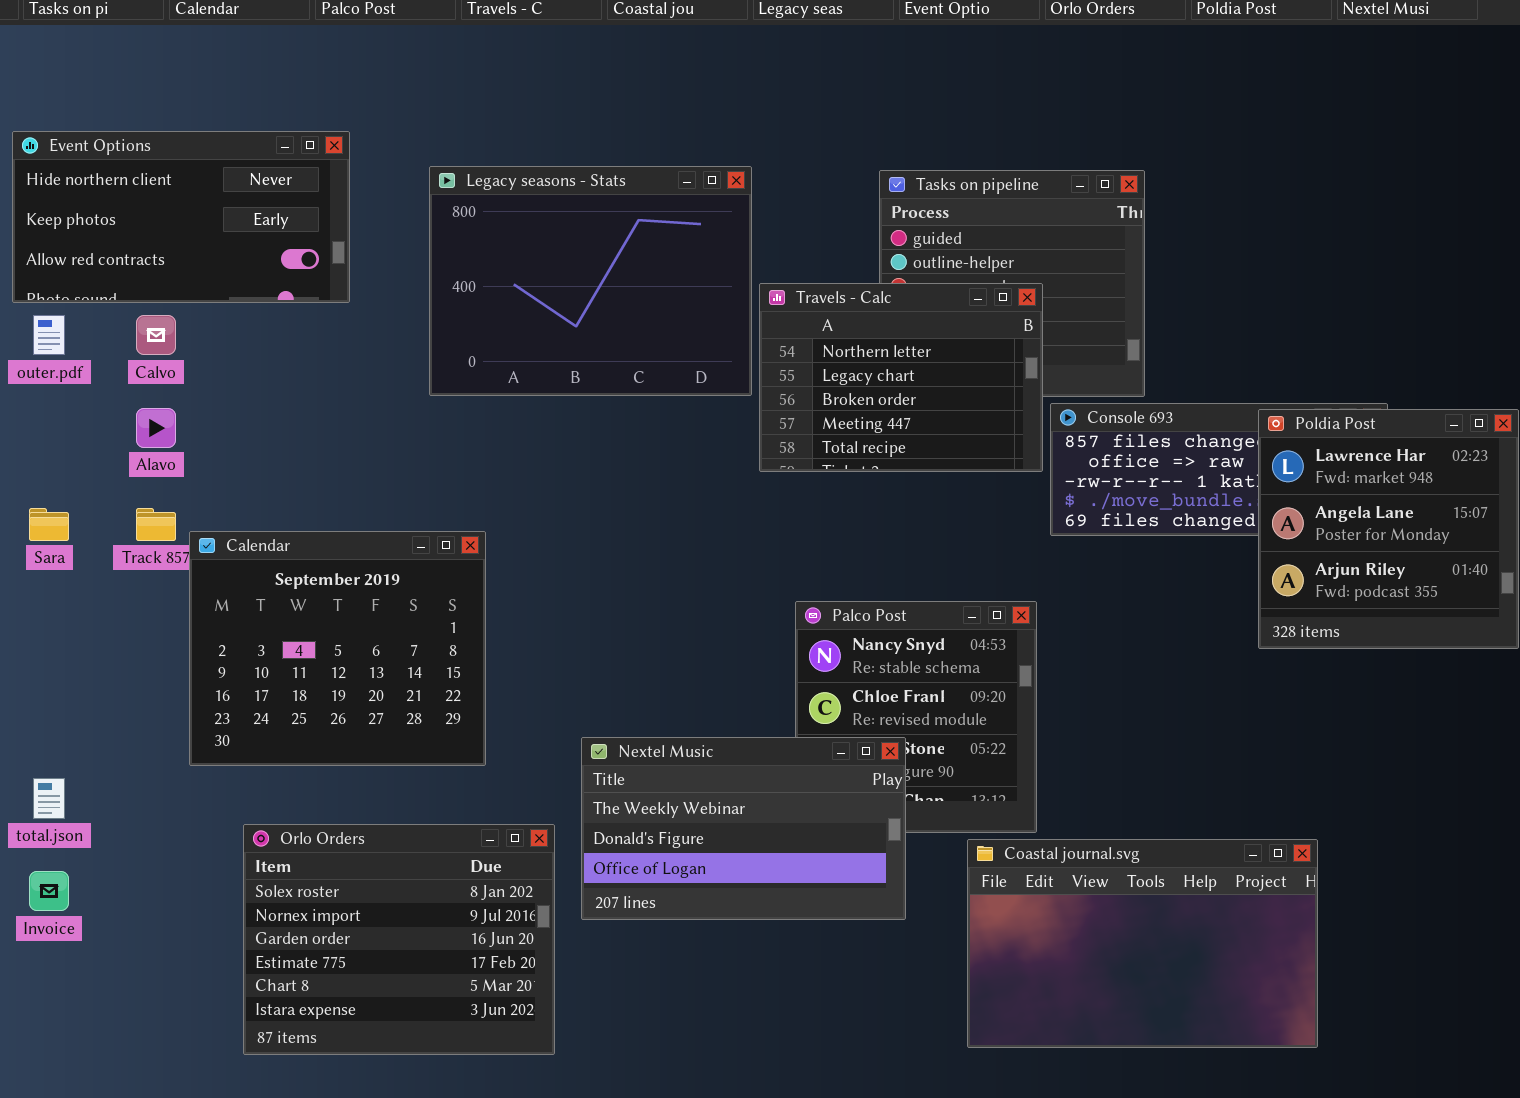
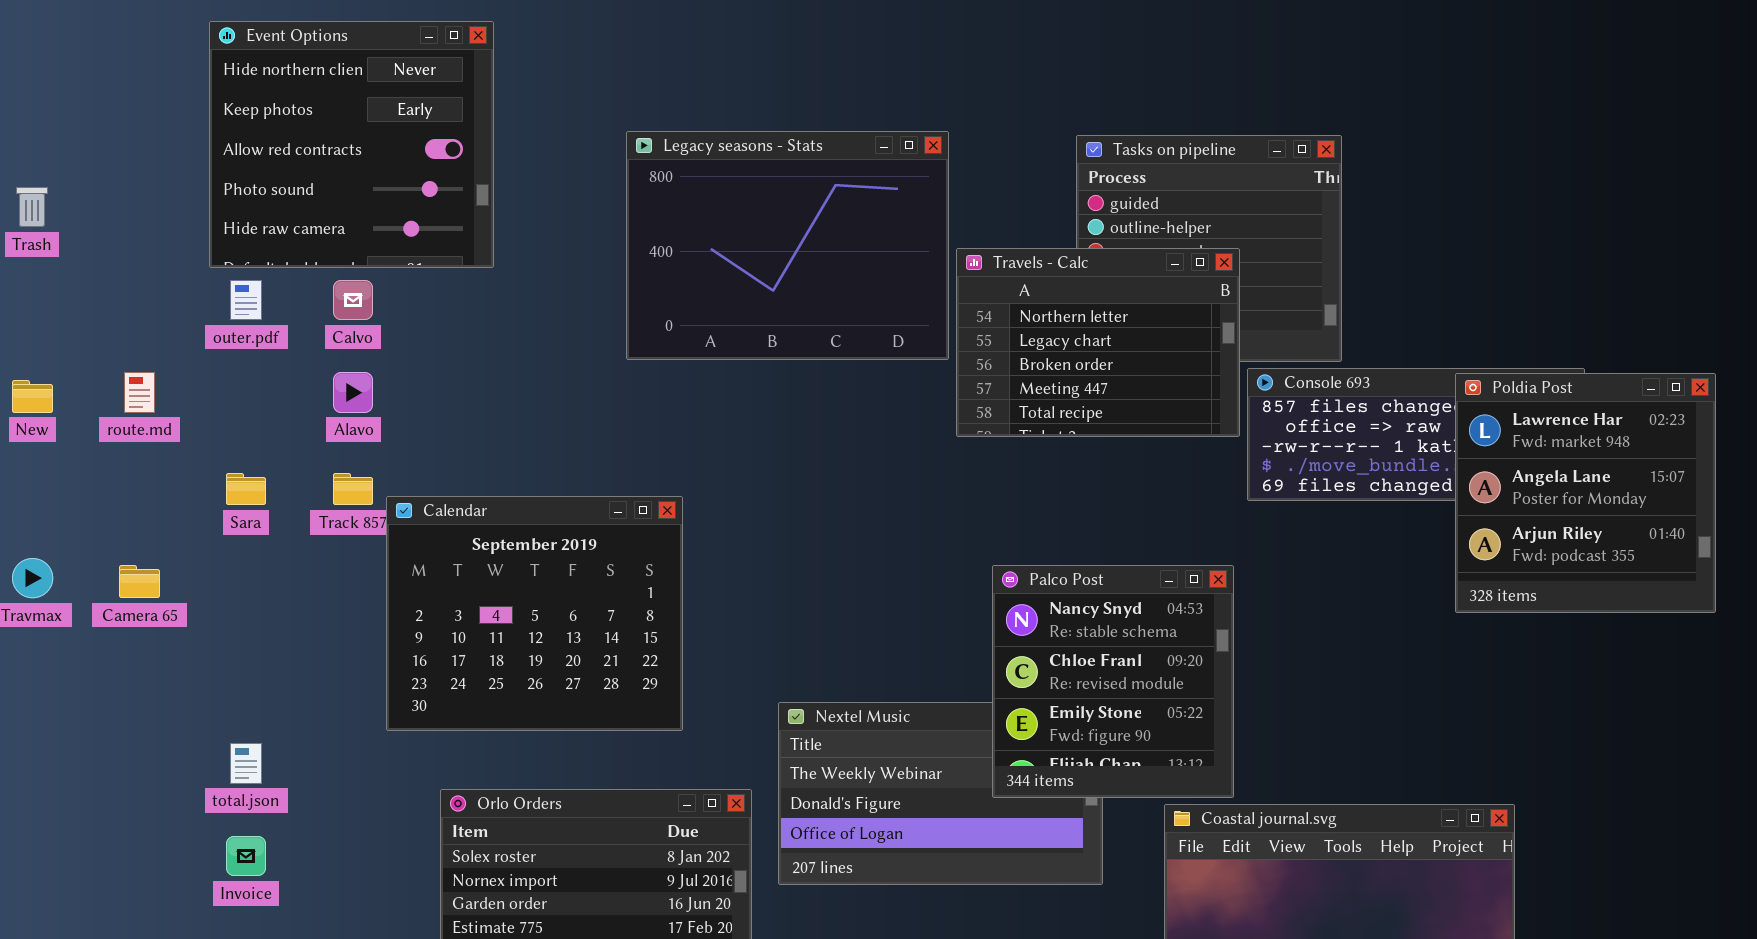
Event Options: [12,131,350,303] -> [209,21,494,268], resized
Palco Post: [795,601,1037,833] -> [992,565,1234,798], raised

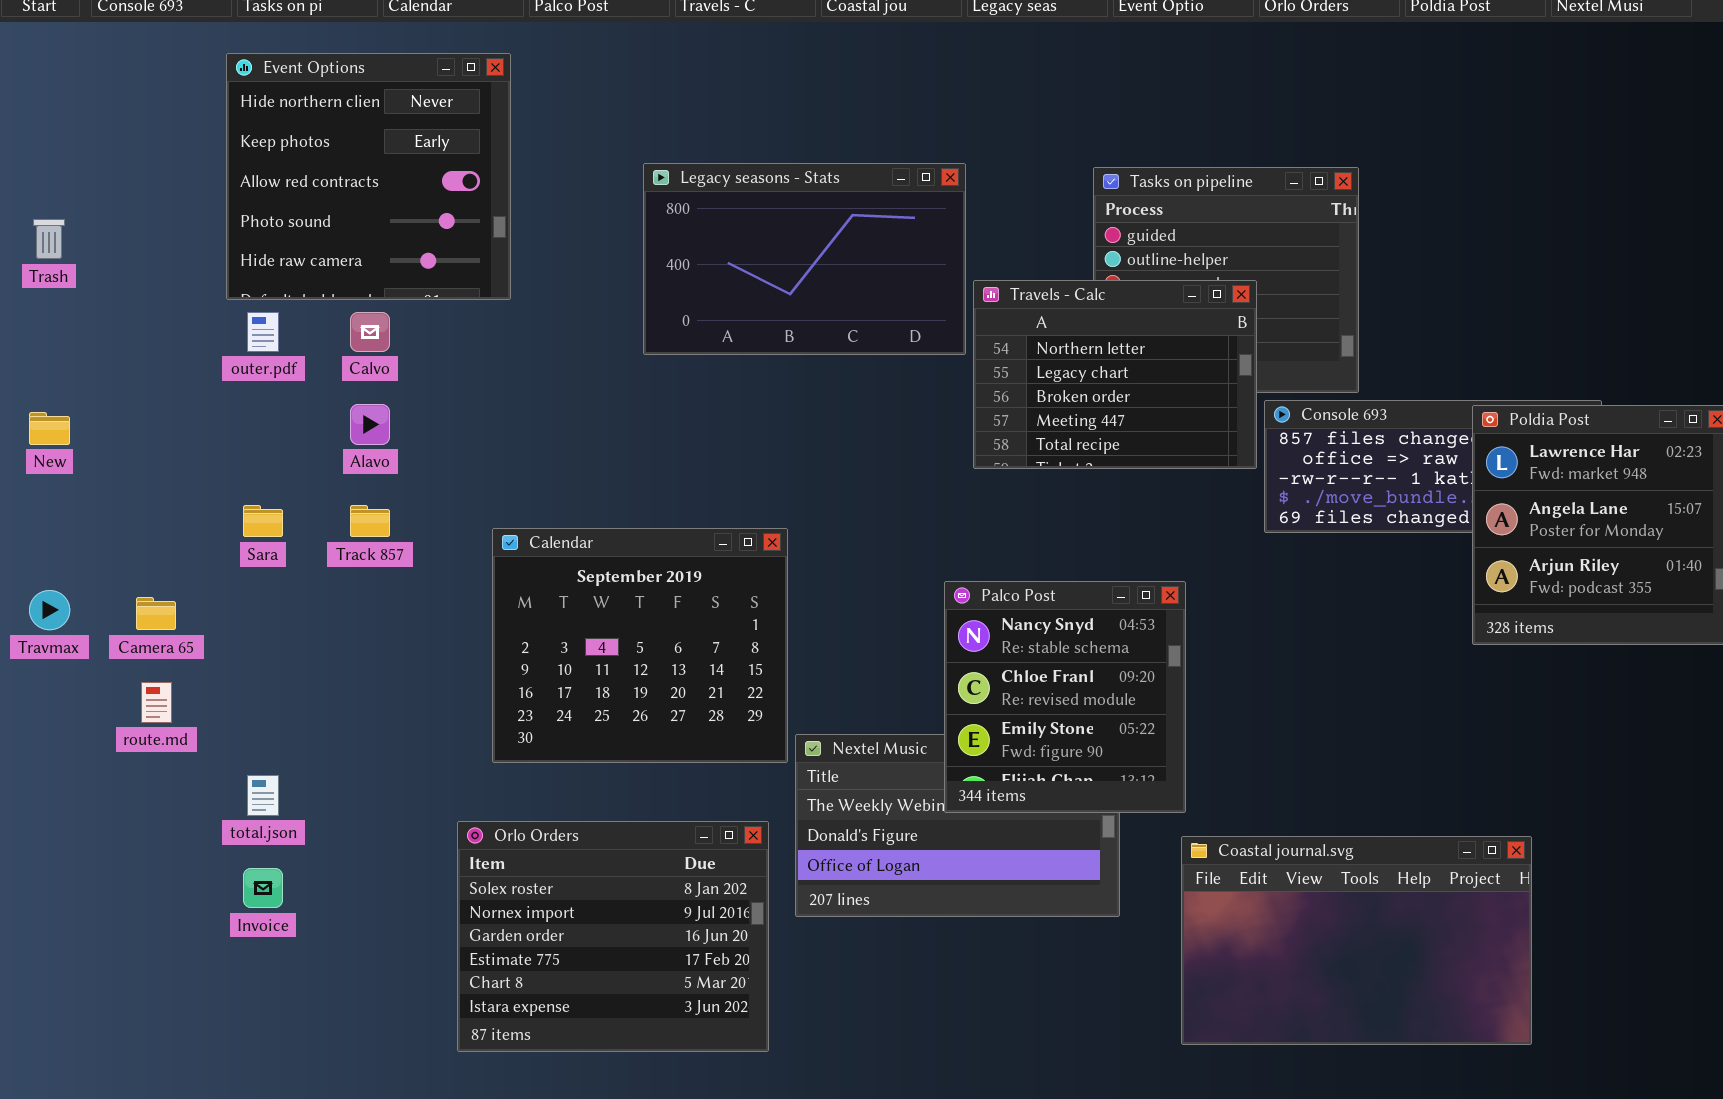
Legacy seasons - Stats: [626,131,949,360] -> [643,163,966,355], resized
route.md: [124,372,155,413] -> [141,682,172,723], moved
Calendar: [386,496,683,731] -> [492,528,788,763], moved
Palco Post: [992,565,1234,798] -> [944,581,1186,813], moved

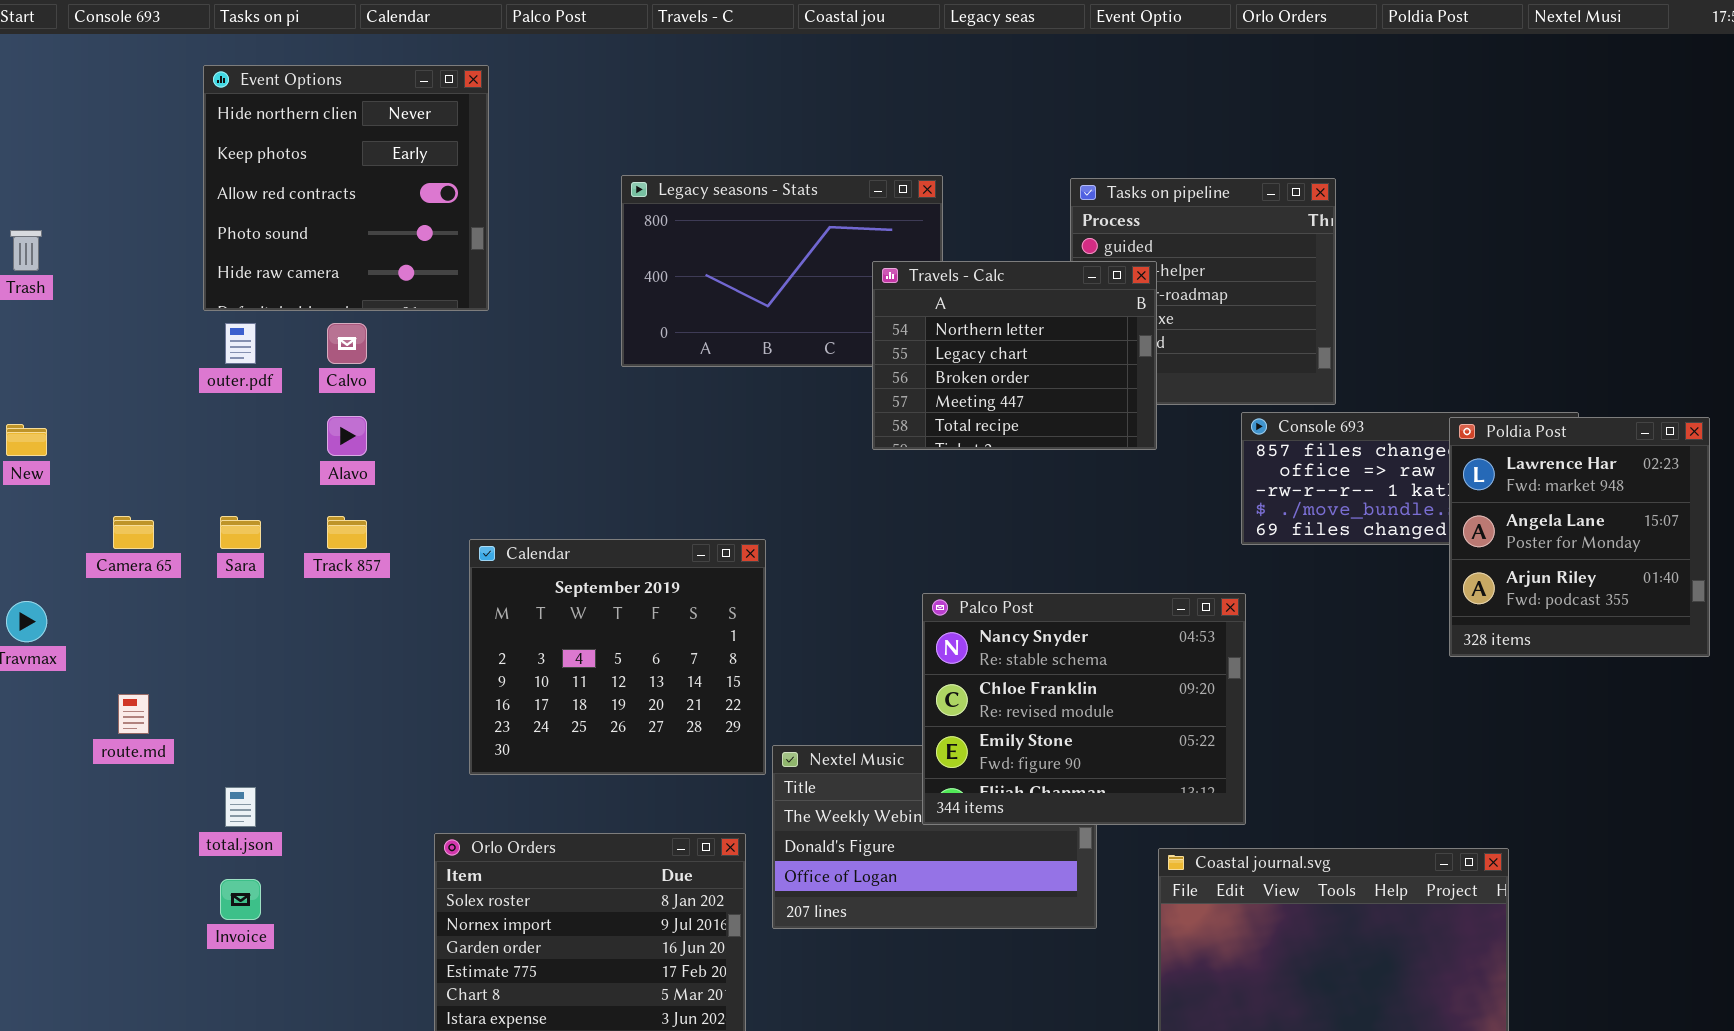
Travels - Calc: [973,280,1257,469] -> [872,261,1157,450], moved
Palco Post: [944,581,1186,813] -> [922,593,1246,825], resized
Camera 65: [136,597,176,630] -> [113,516,154,549], moved

